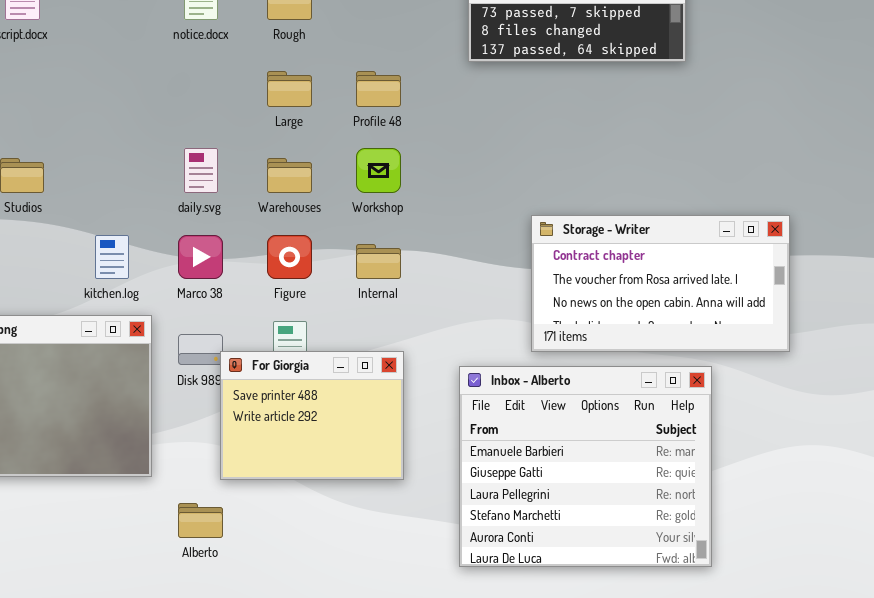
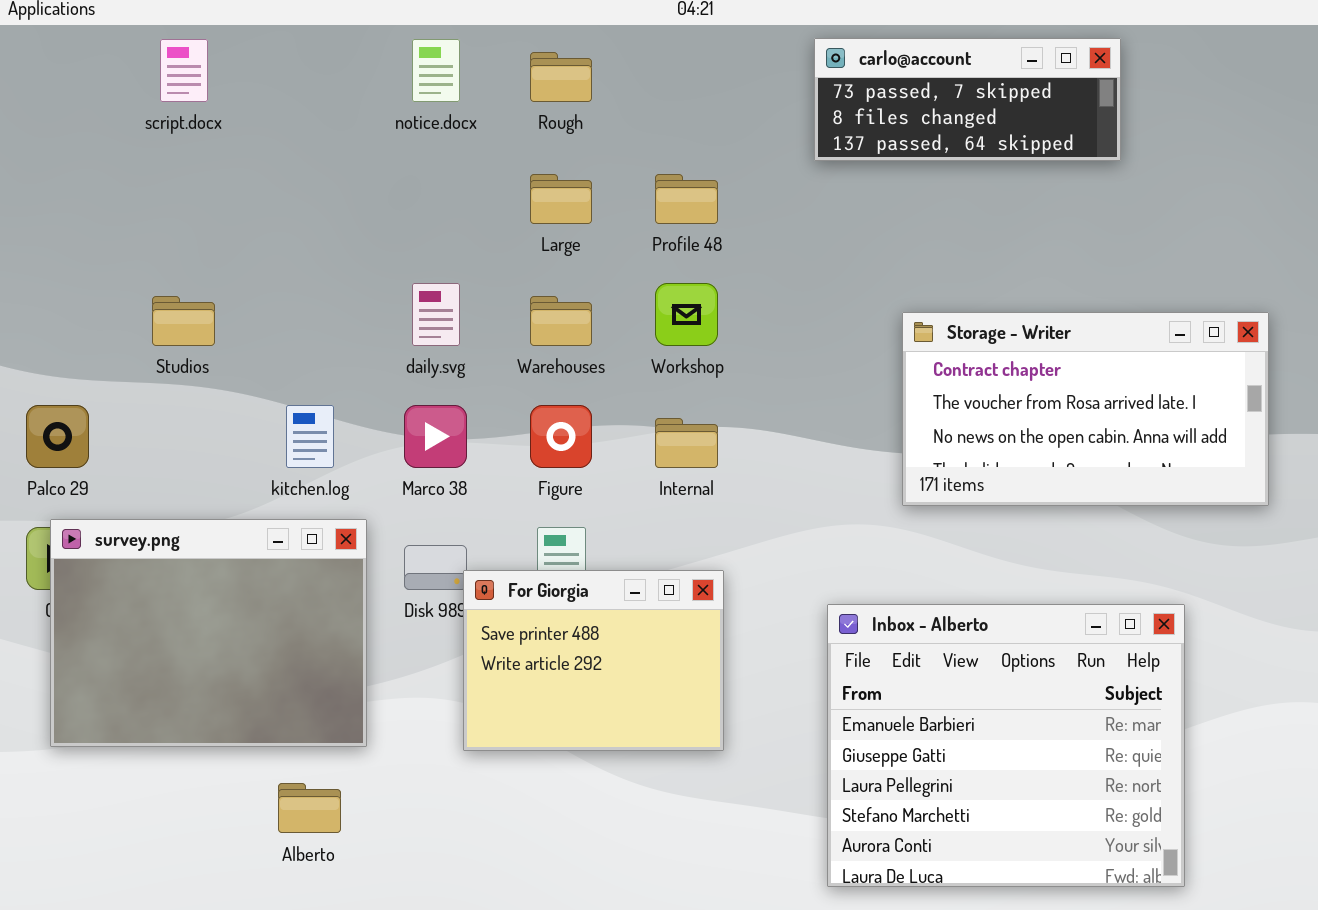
Storage - Writer: [531,215,790,352] -> [902,312,1269,506], moved
Inbox - Alberto: [459,366,712,567] -> [827,604,1185,887], moved
Alberto: [178,503,223,538] -> [278,783,341,833], moved

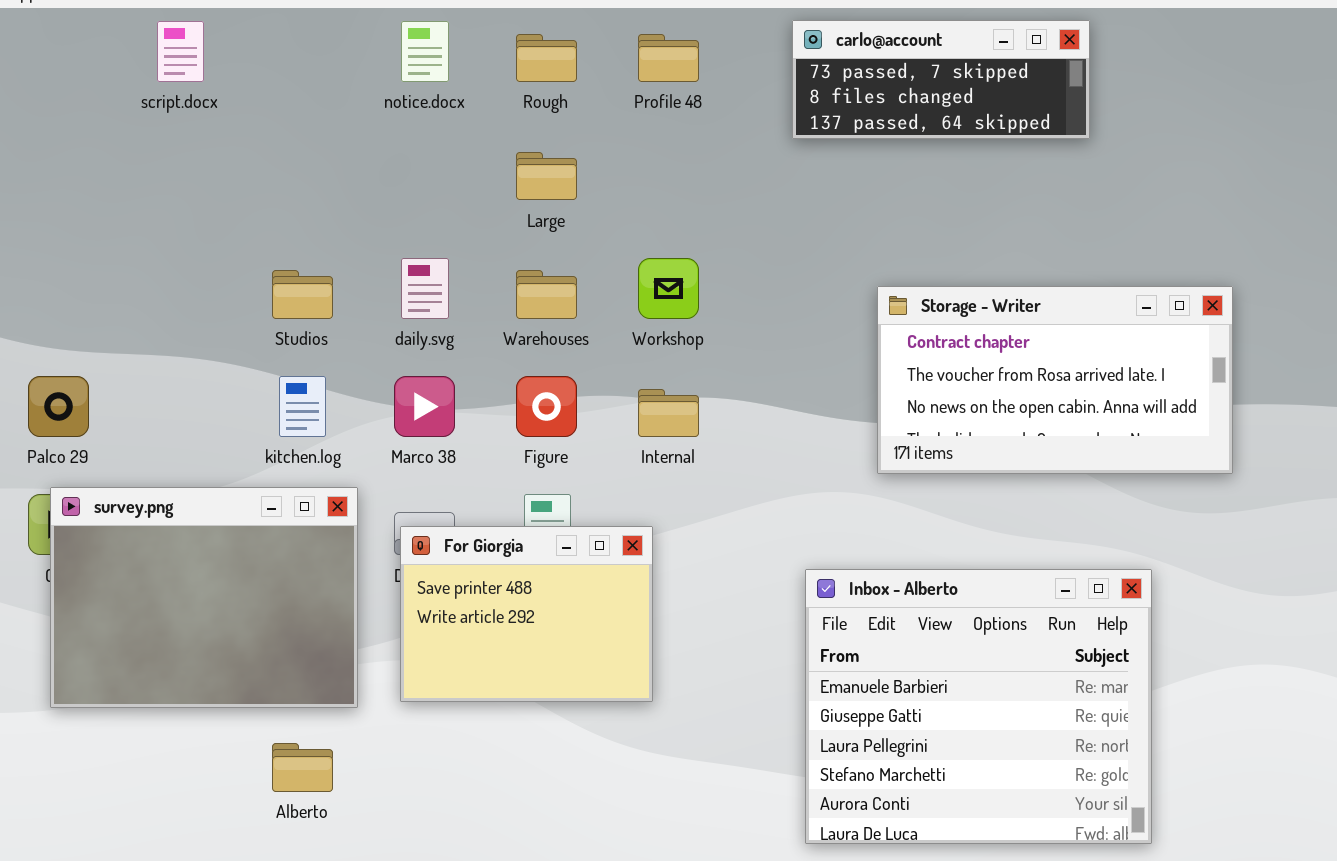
Profile 48: [655,174,718,224] -> [638,34,699,82], moved
Studios: [152,296,215,346] -> [272,270,333,319], moved
For Giorgia: [463,570,724,751] -> [400,526,653,702], moved

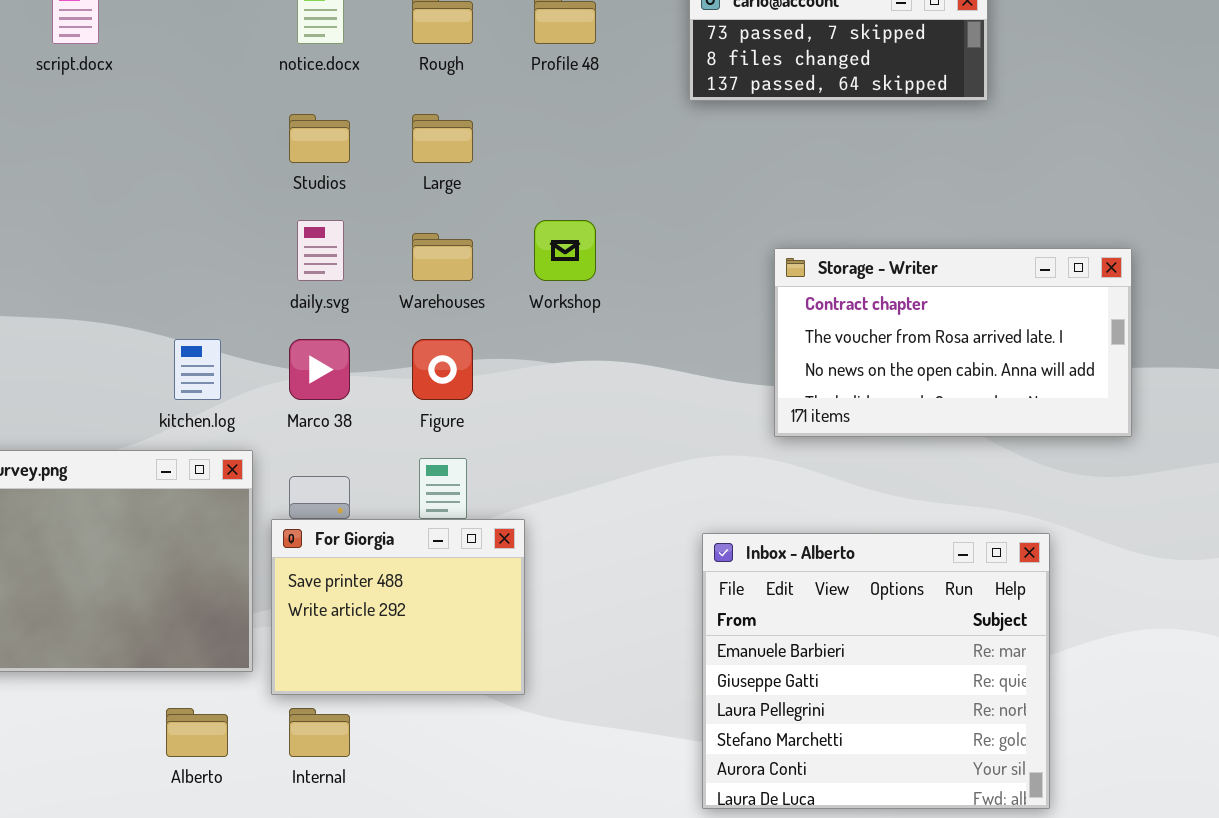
Studios: [272,270,333,319] -> [289,114,350,163], moved
Internal: [638,389,699,437] -> [289,708,350,757], moved
For Giorgia: [400,526,653,702] -> [271,519,525,695], moved

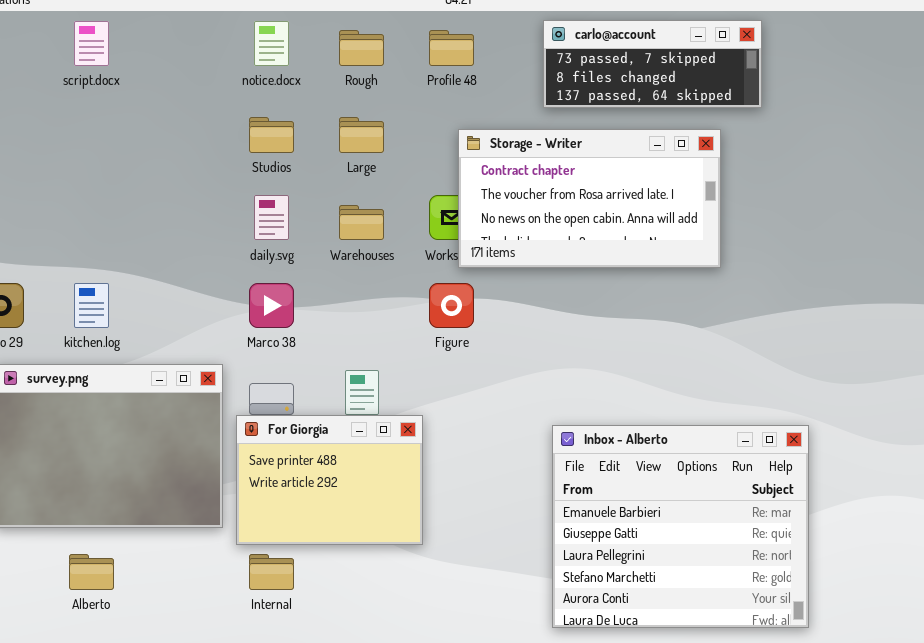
Storage - Writer: [774,248,1132,437] -> [458,129,721,268], moved
kitchen.log: [174,339,221,400] -> [74,283,109,328], moved
Figure: [412,339,473,400] -> [429,283,474,328], moved
Alberto: [166,708,228,757] -> [69,554,114,590], moved

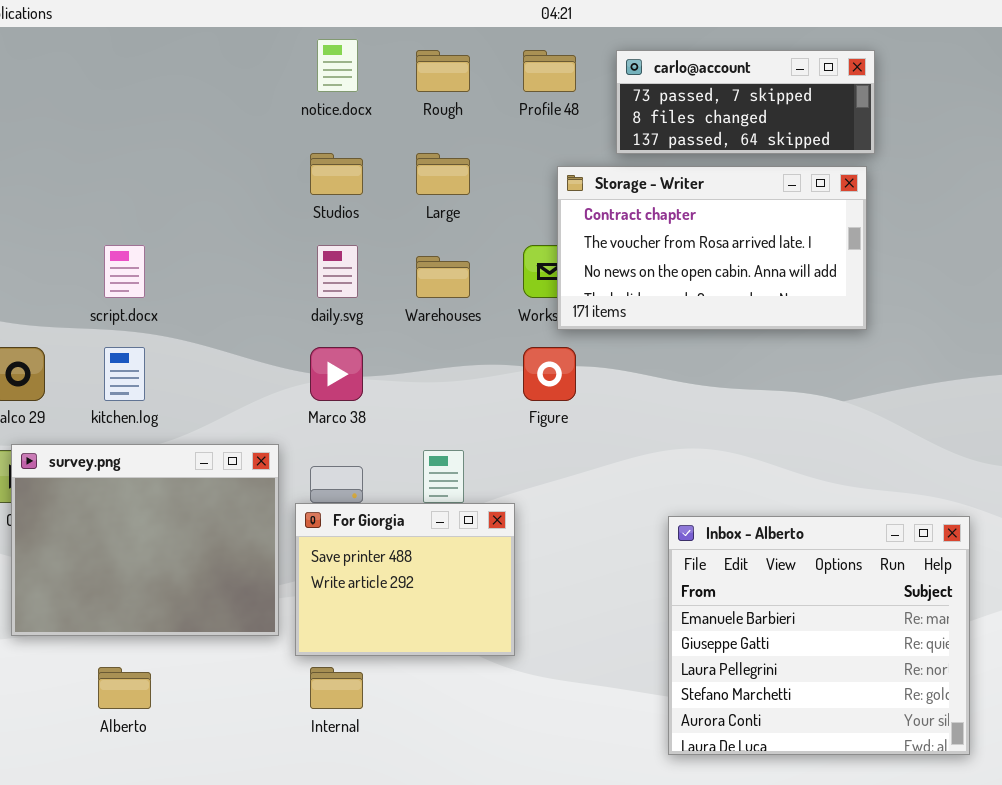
carlo@account: [543,20,762,108] -> [616,50,875,154], moved
script.docx: [74,21,109,66] -> [104,245,145,298], moved

